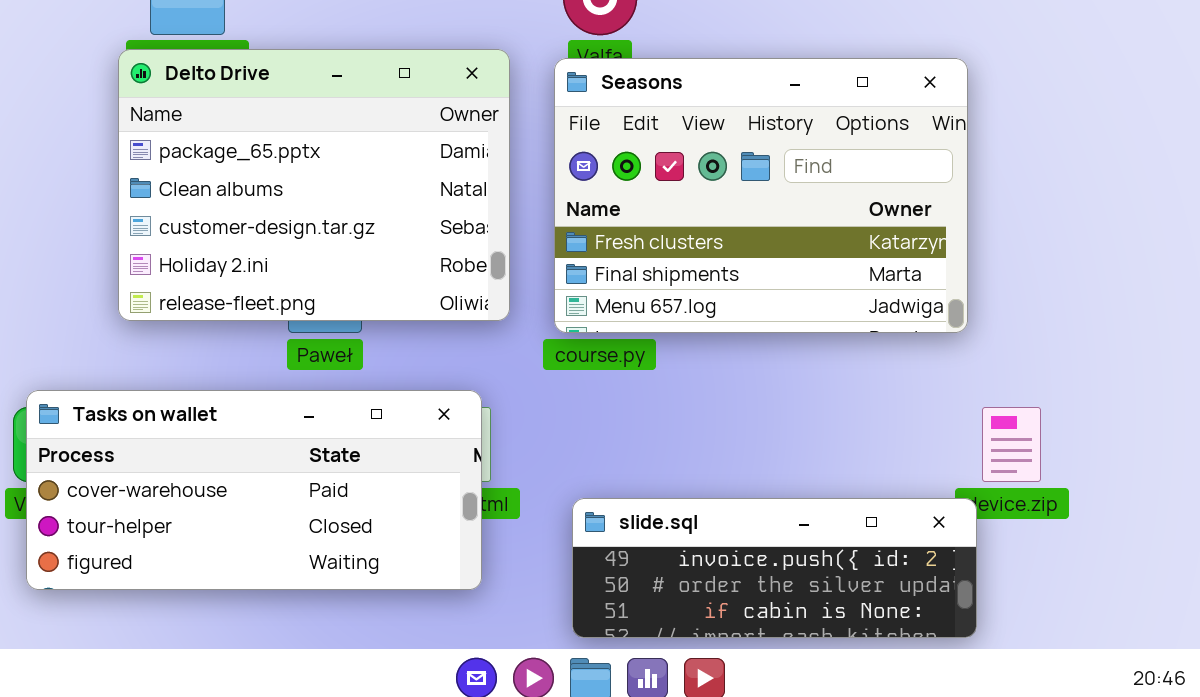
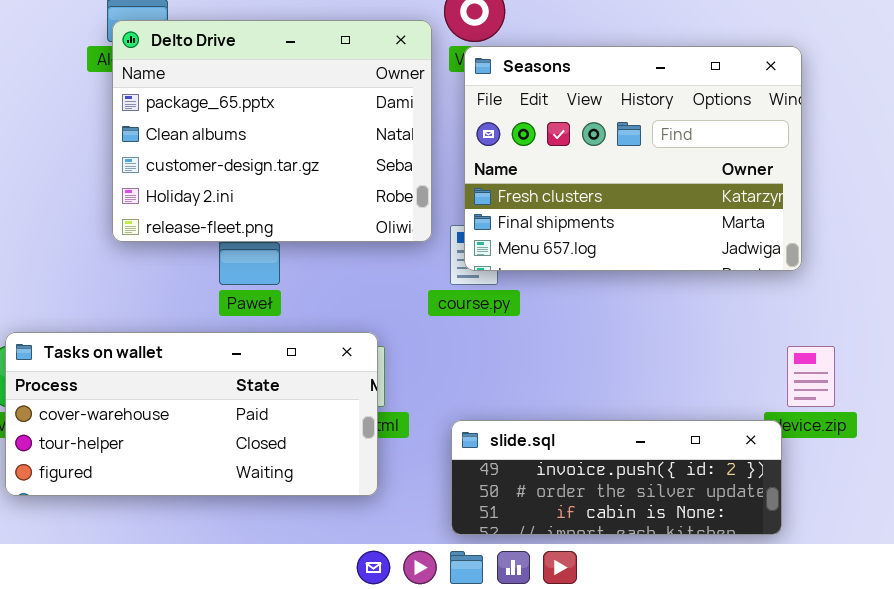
Delto Drive: [118,49,510,321] -> [112,20,432,242], moved
Seasons: [554,58,968,333] -> [464,46,802,271], moved

